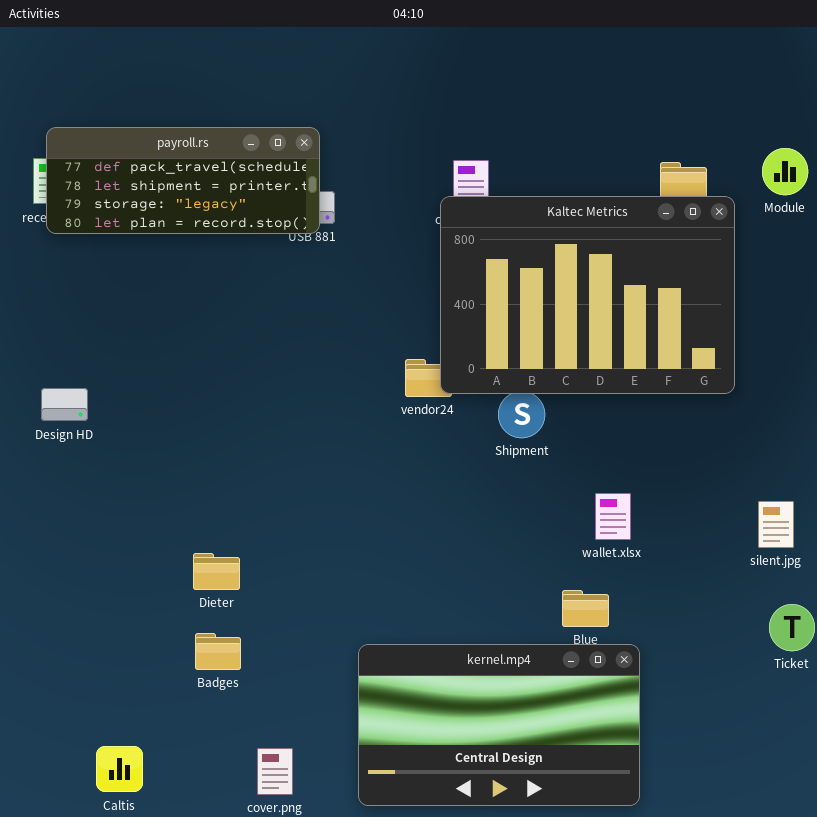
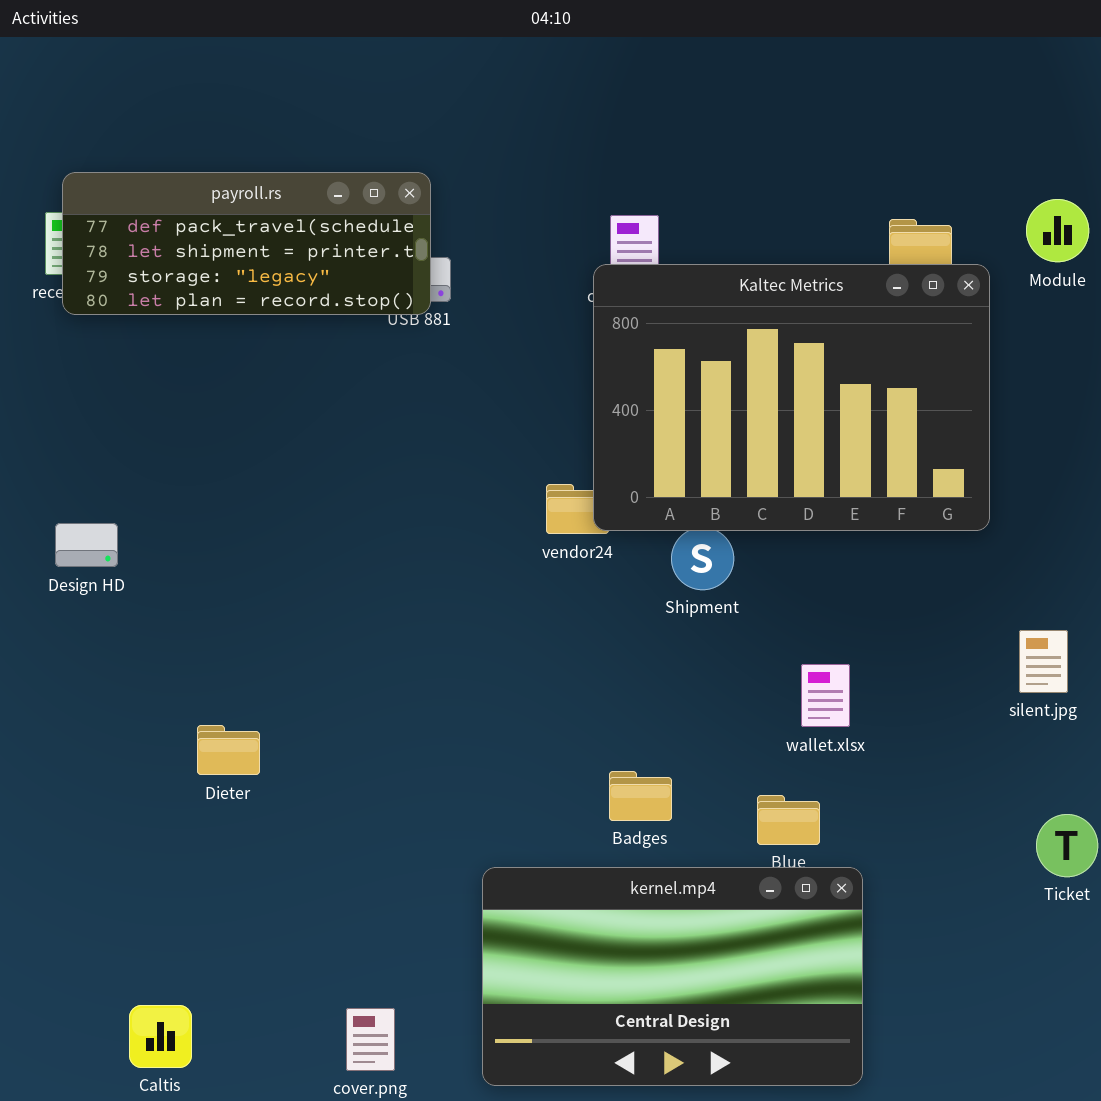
silent.jpg: [758,501,794,548] -> [1019,630,1068,693], moved
Dieter: [193,553,240,590] -> [197,725,260,775], moved
Badges: [195,633,241,670] -> [609,771,672,821], moved

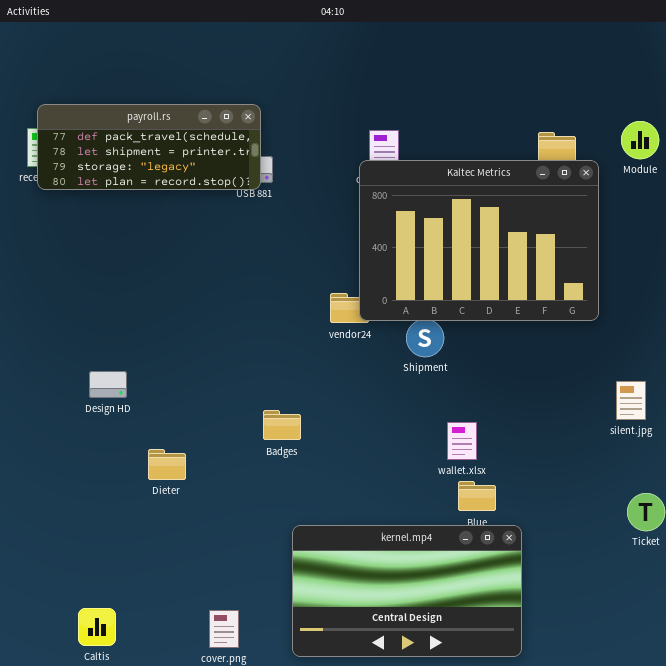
Design HD: [55,523,118,567] -> [89,371,127,398], moved
wallet.xlsx: [801,664,850,727] -> [447,422,477,460], moved
Dieter: [197,725,260,775] -> [148,449,186,480], moved
Badges: [609,771,672,821] -> [263,410,301,440], moved

